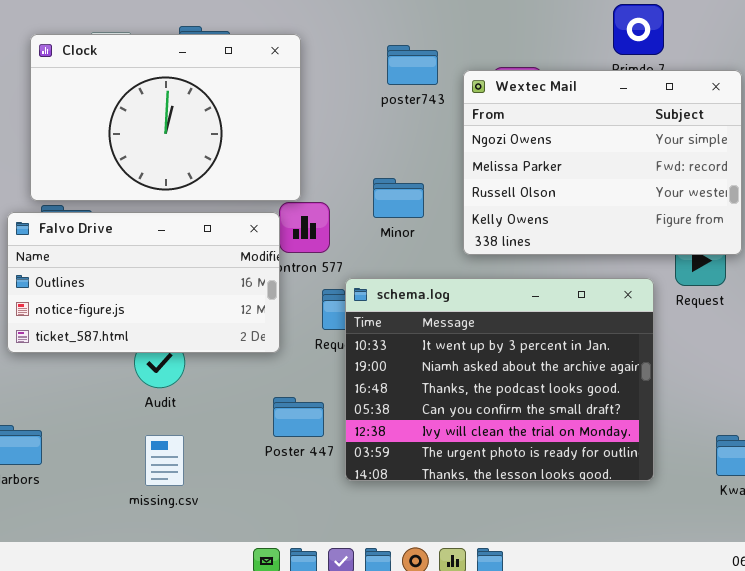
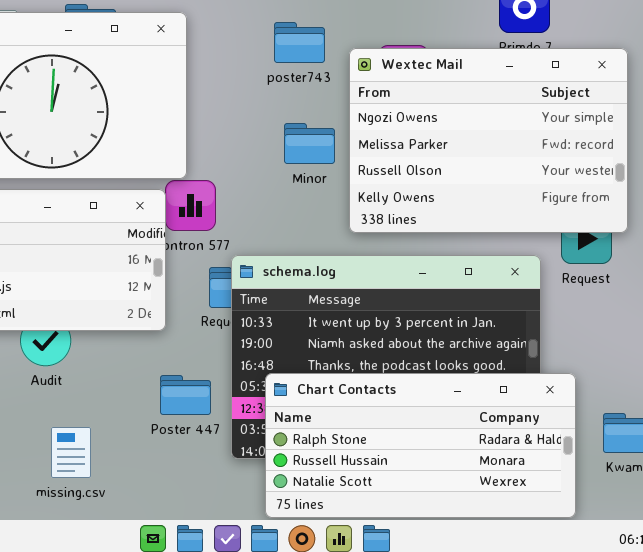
Minor: [373,178,424,218] -> [284,123,335,164], moved
Chart Contacts: none -> [265,373,576,518], opened
missing.csv: [145,435,184,486] -> [51,427,91,478], moved

